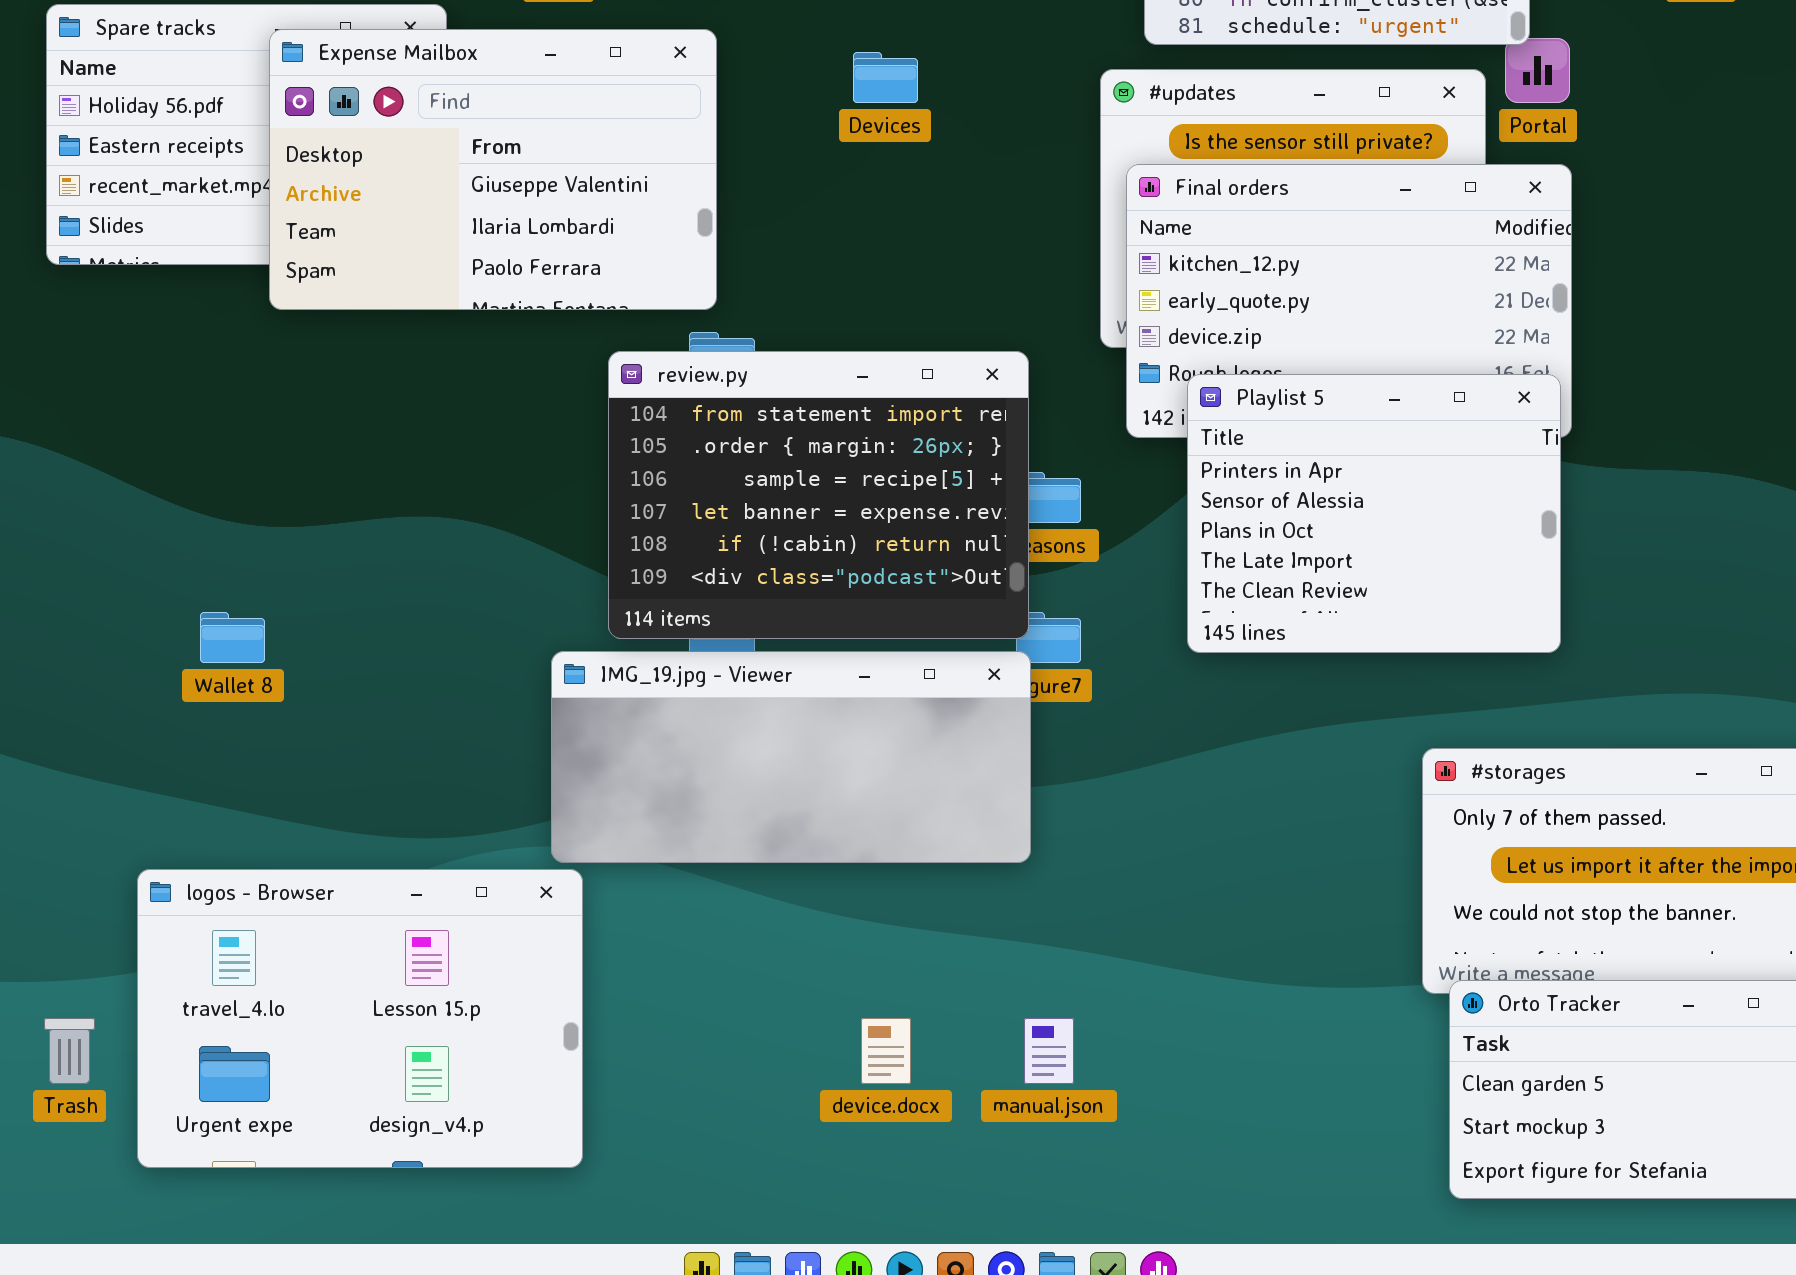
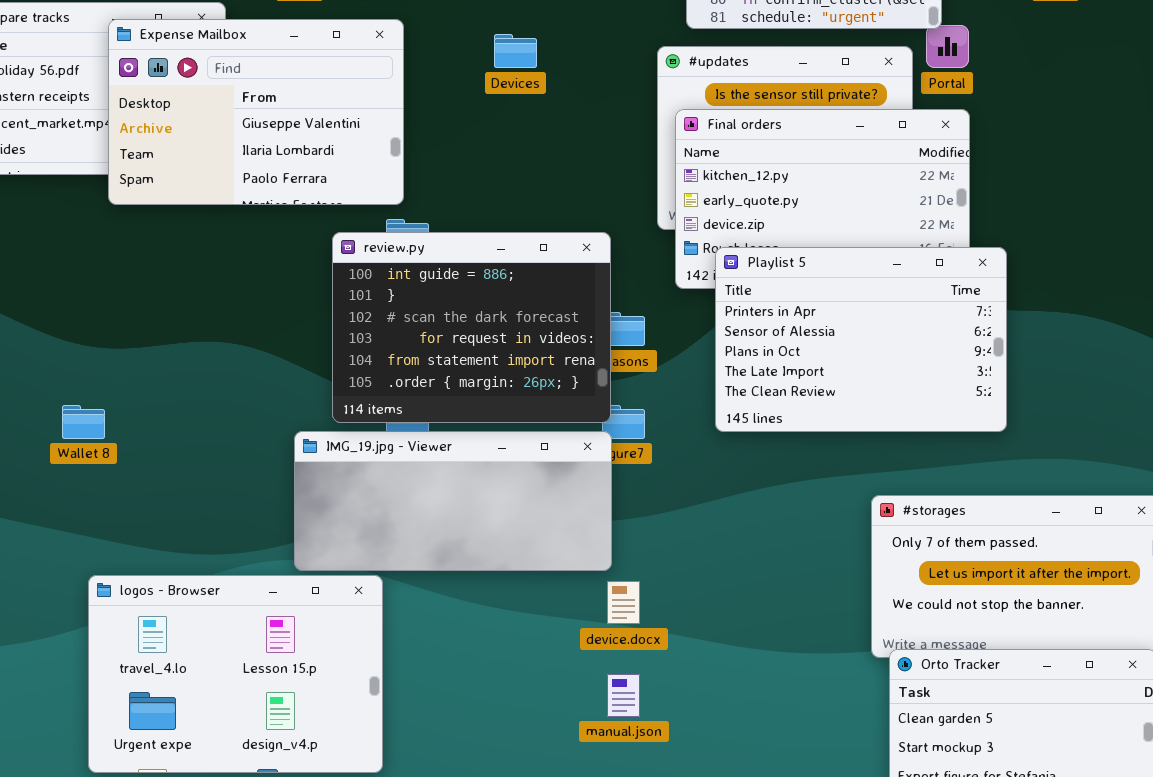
review.py: [608,351,1029,639] -> [332,232,611,423], scrolled up 4 rows
Playlist 5: [1187,374,1561,653] -> [715,247,1007,432], resized
logos - Browser: [137,869,583,1168] -> [88,575,383,773], moved
device.docx: [861,1018,911,1084] -> [607,581,640,624], moved

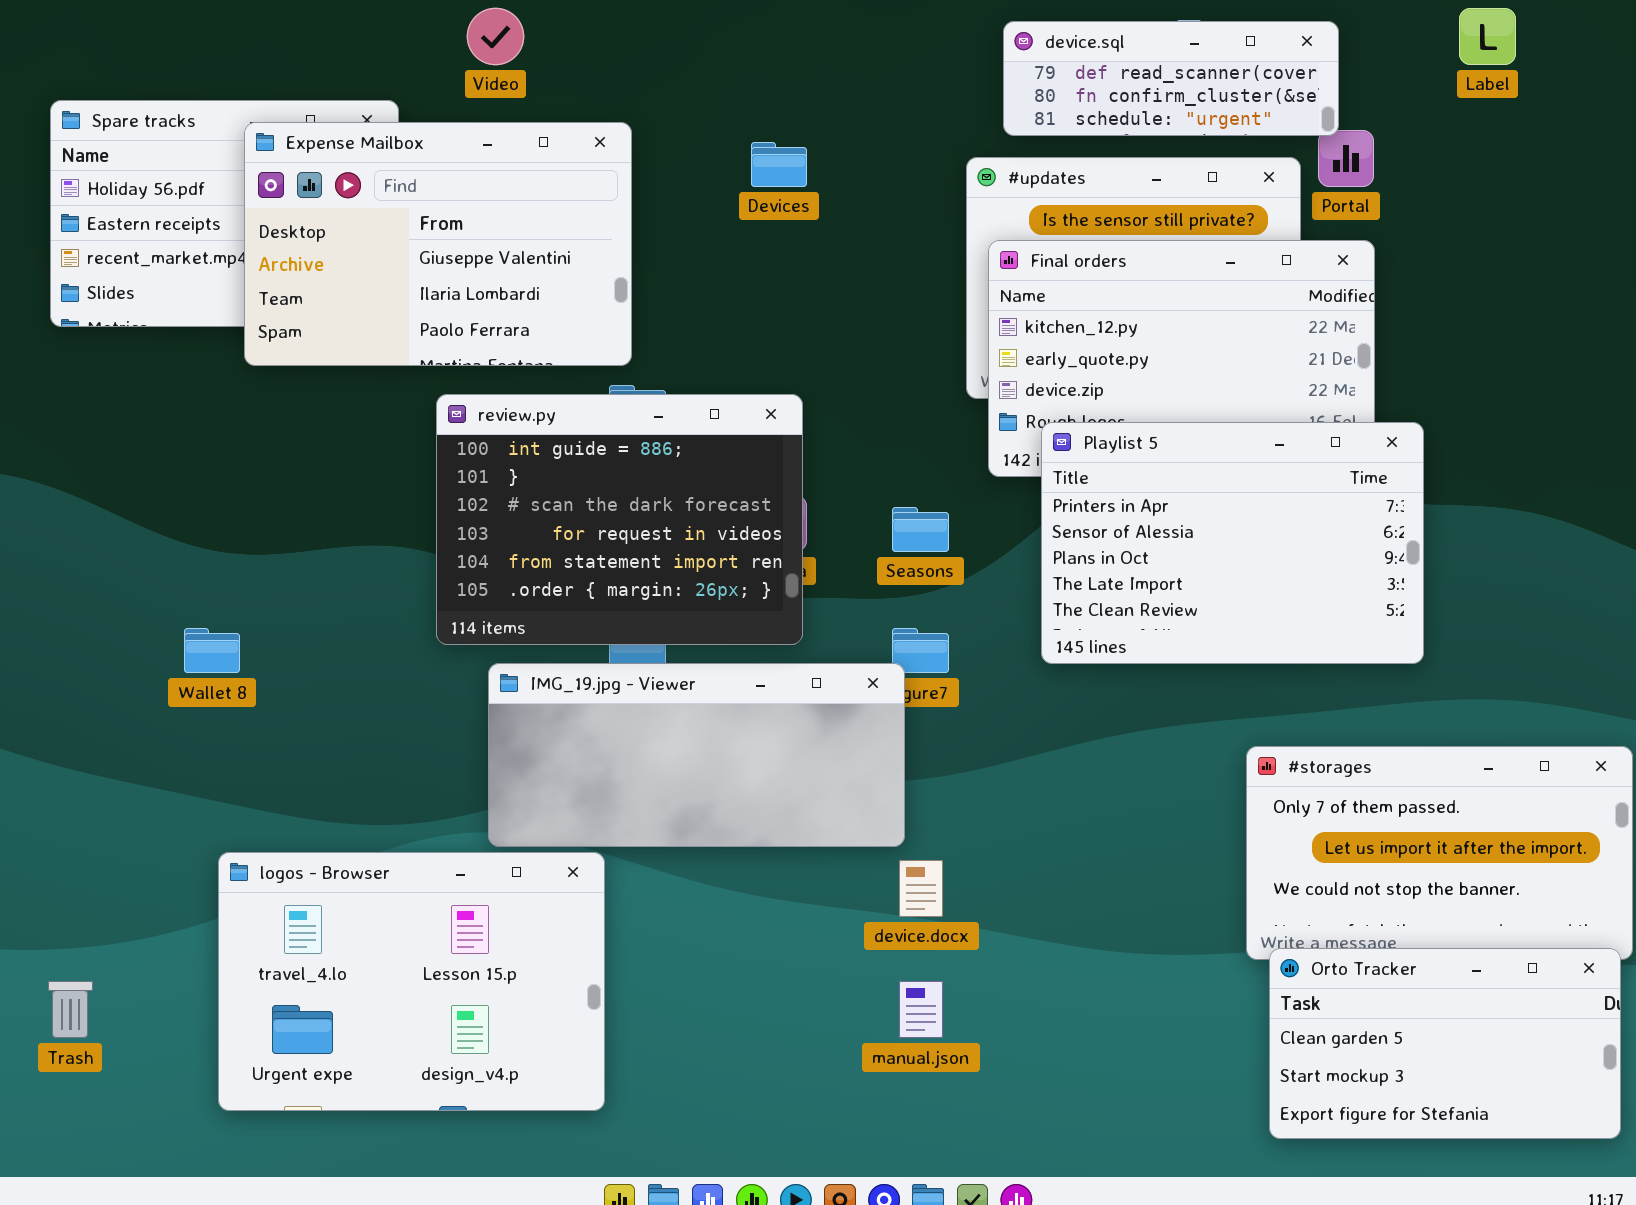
review.py: [332,232,611,423] -> [436,394,803,645], moved

